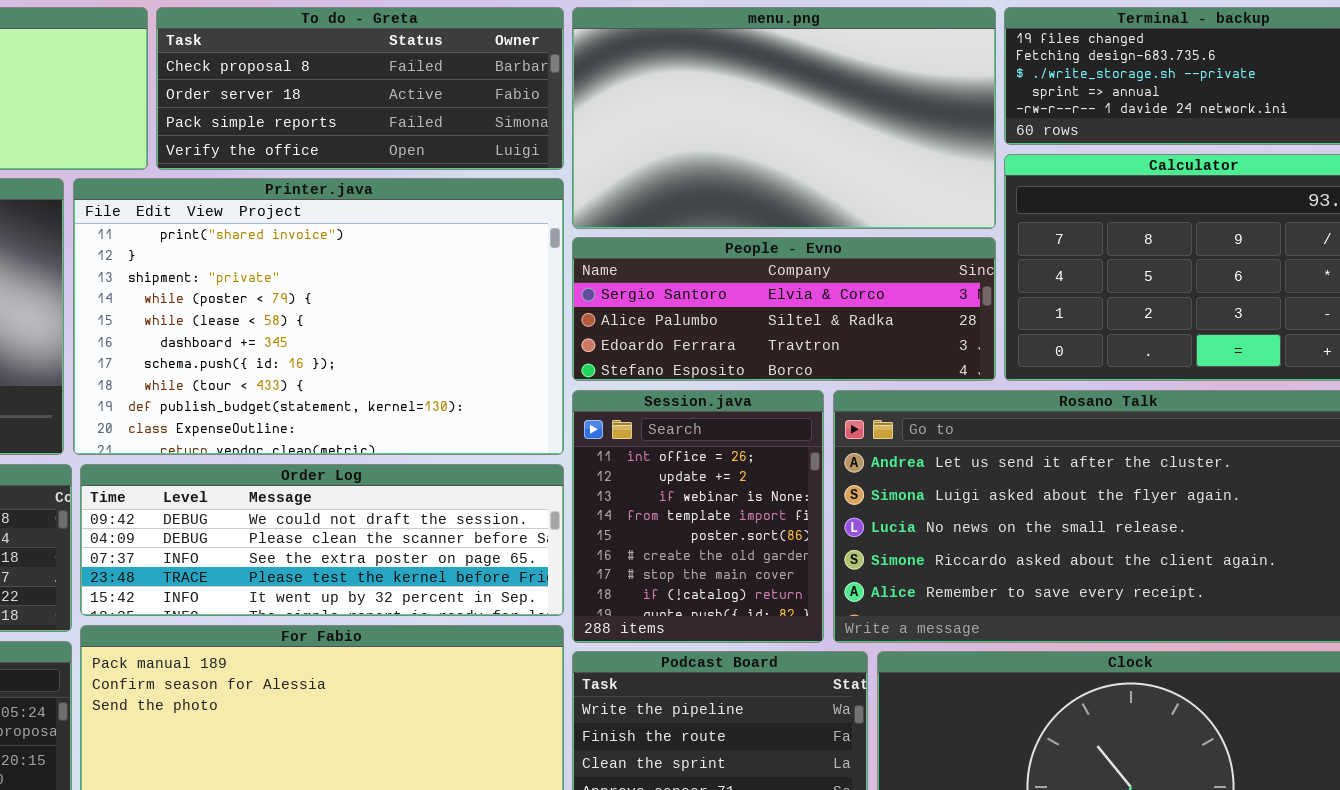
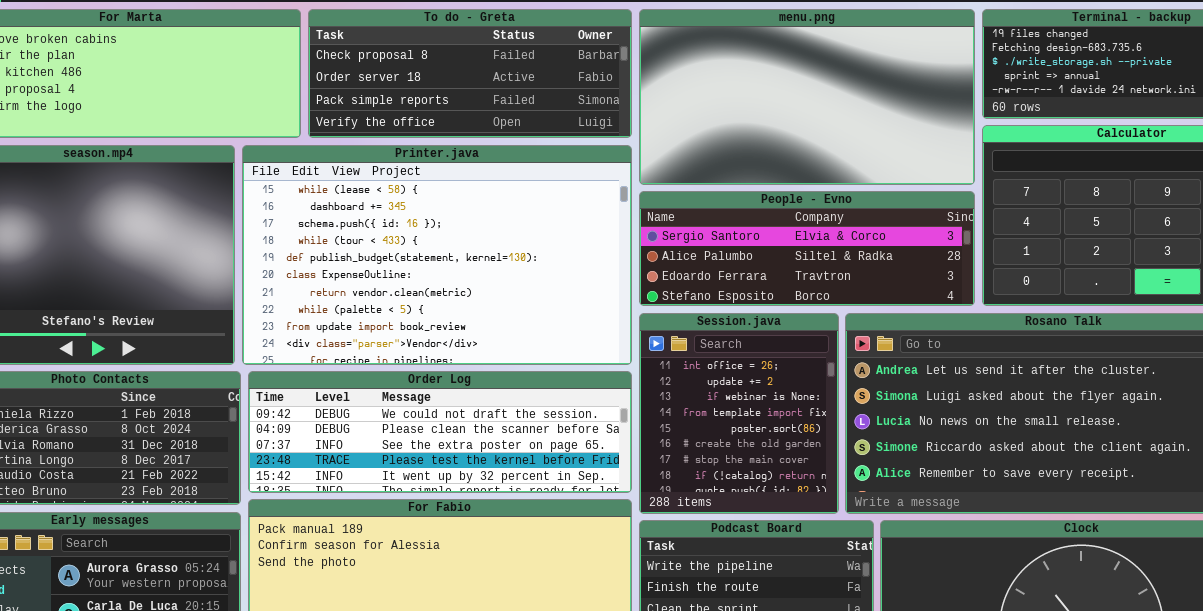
Printer.java: [73,178,564,455] -> [242,145,632,365], scrolled down 4 rows

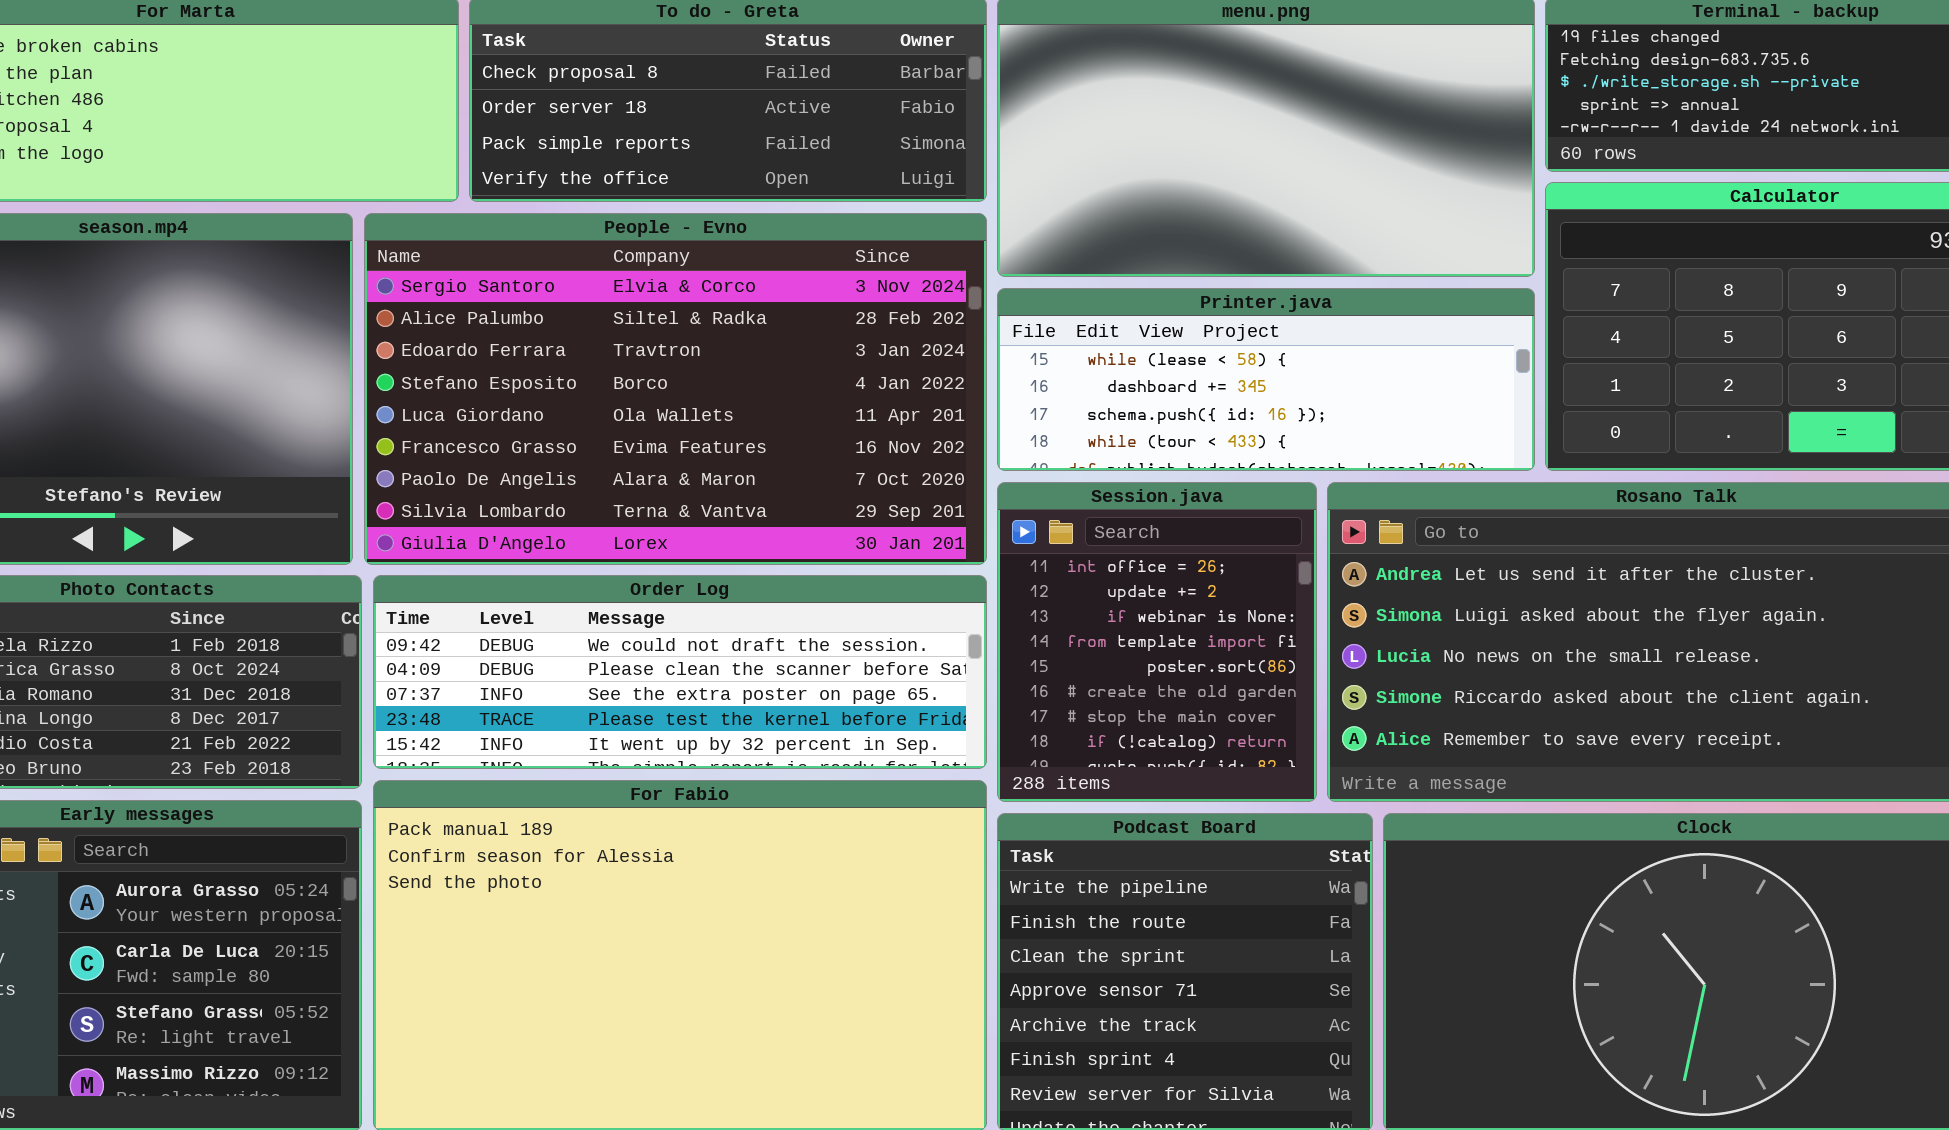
Printer.java: [242,145,632,365] -> [997,288,1535,471], moved, resized
People - Evno: [639,191,975,306] -> [364,213,987,565], moved, resized

